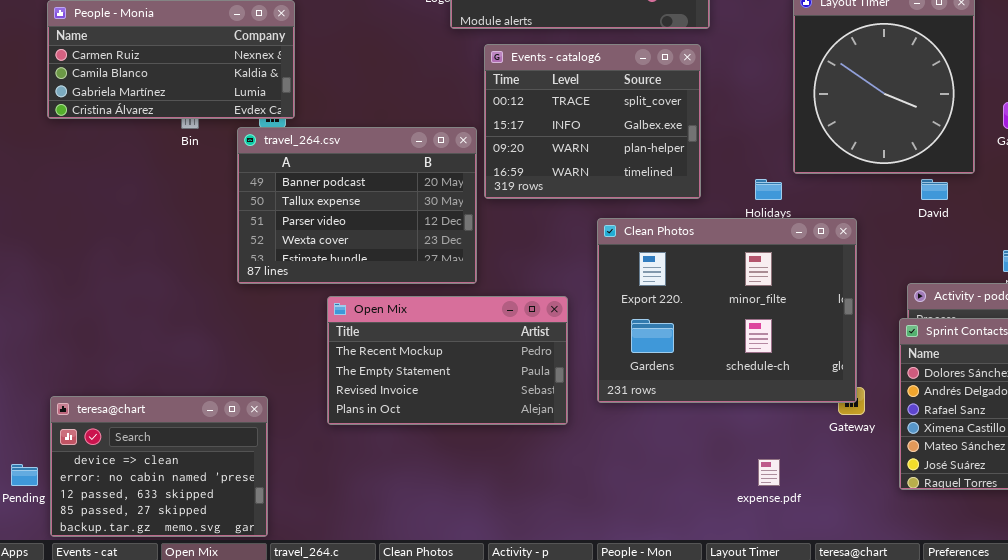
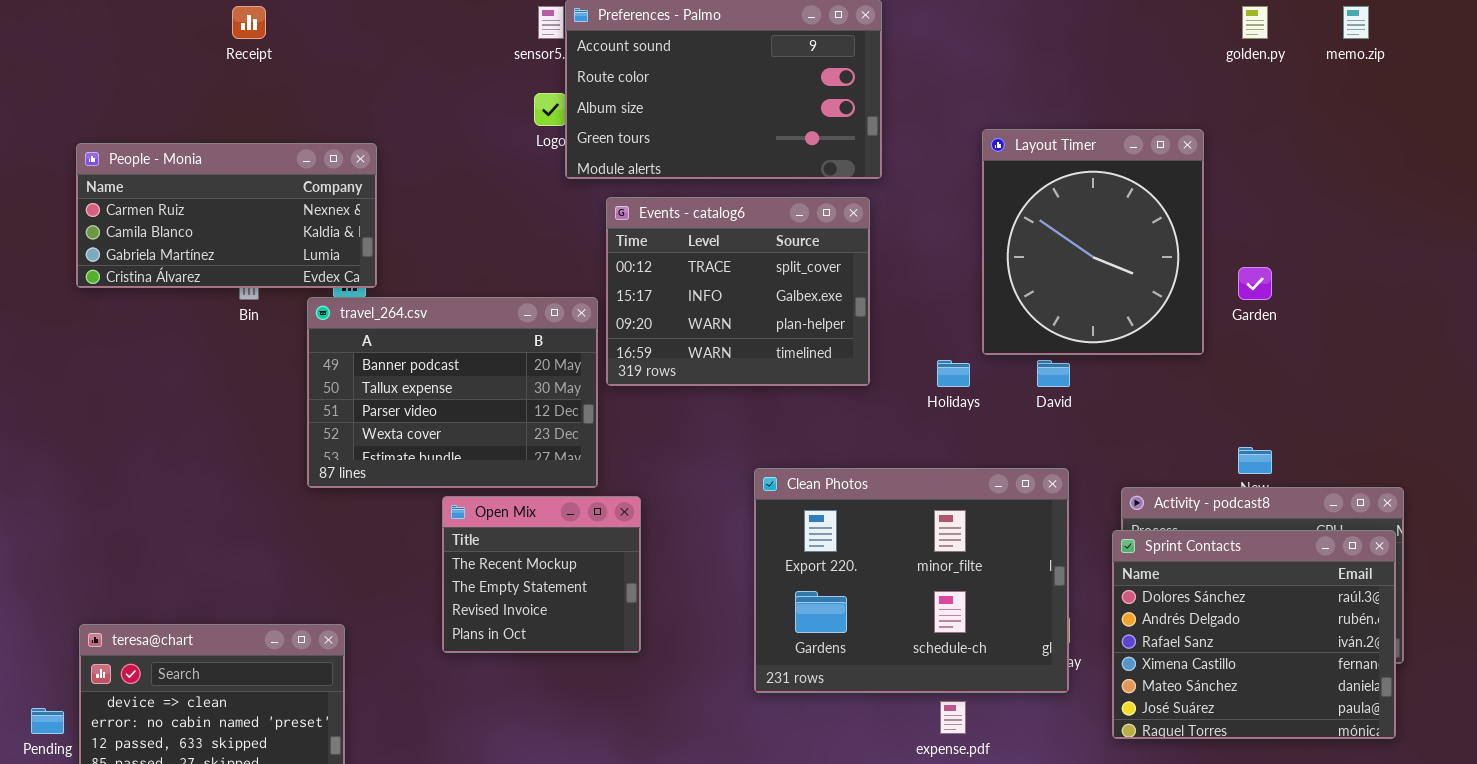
David: [921,179,948,200] -> [1037,360,1070,387], moved
Clean Photos: [597,218,857,403] -> [754,468,1069,693], moved
Open Mix: [327,296,568,425] -> [442,496,641,653], moved, resized

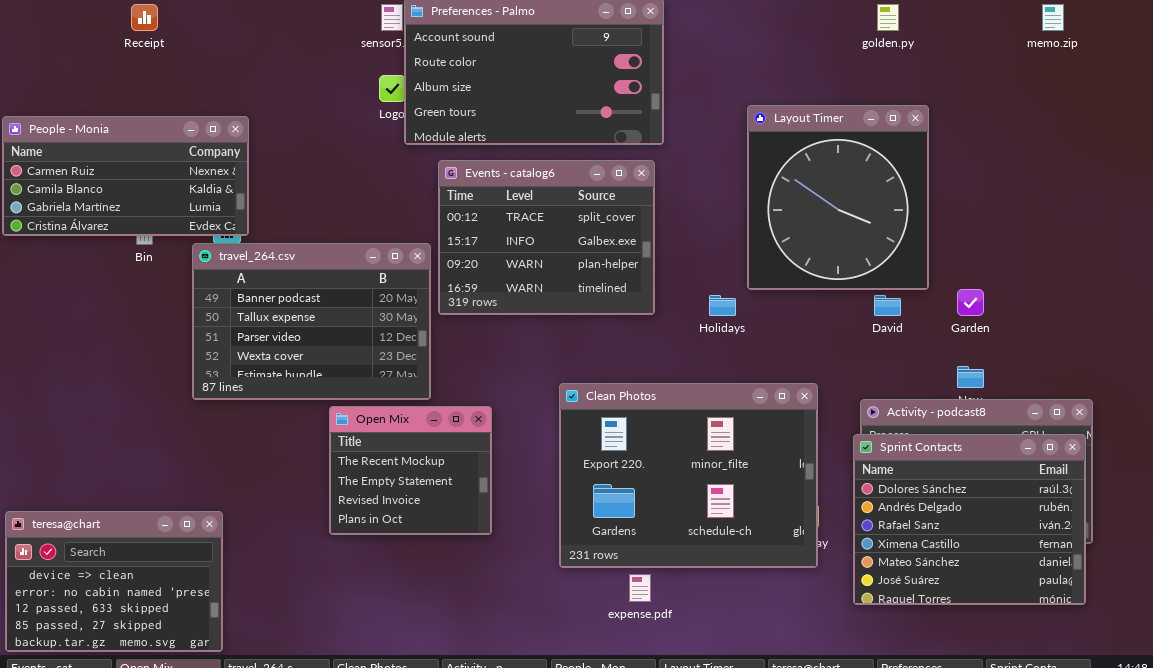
golden.py: [1242,6,1268,39] -> [877,4,899,31], moved
Garden: [1238,267,1272,300] -> [957,289,984,316], moved
David: [1037,360,1070,387] -> [874,295,901,316], moved
Open Mix: [442,496,641,653] -> [329,406,492,535], moved
expense.pdf: [940,701,966,734] -> [629,574,651,602], moved

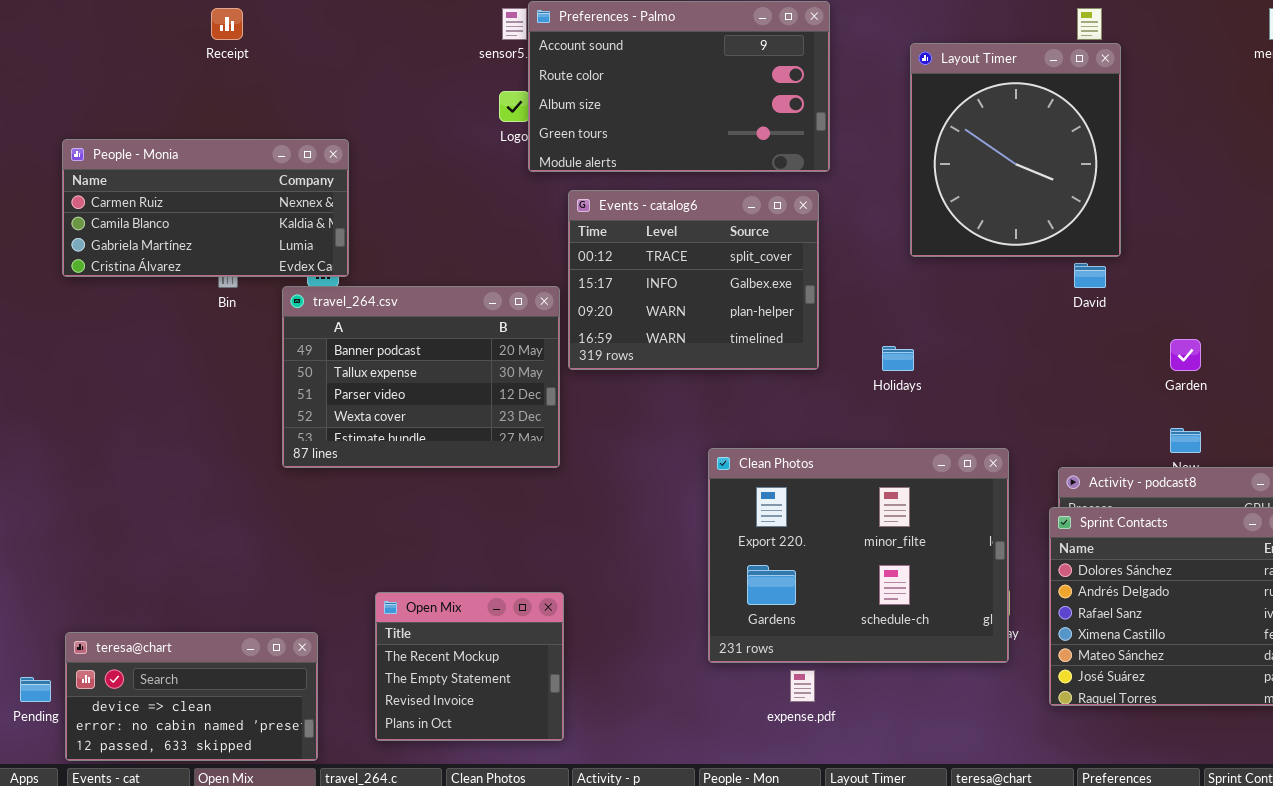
Layout Timer: [747,105,929,290] -> [910,43,1121,257], moved
David: [874,295,901,316] -> [1074,263,1106,288], moved
Open Mix: [329,406,492,535] -> [375,592,564,741], moved
teresa@chart: [5,511,223,652] -> [65,632,318,761], resized

